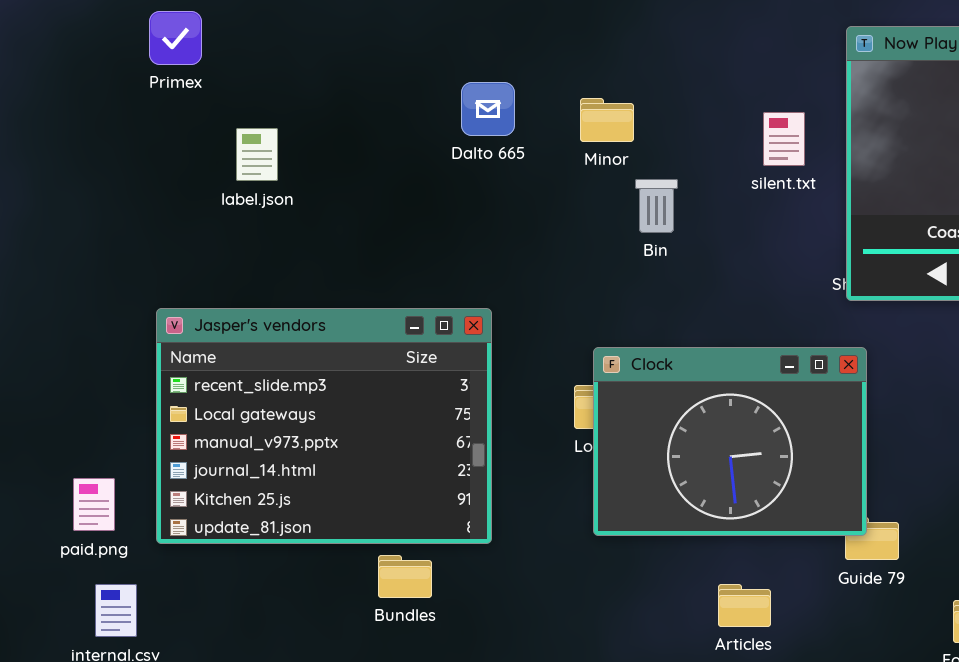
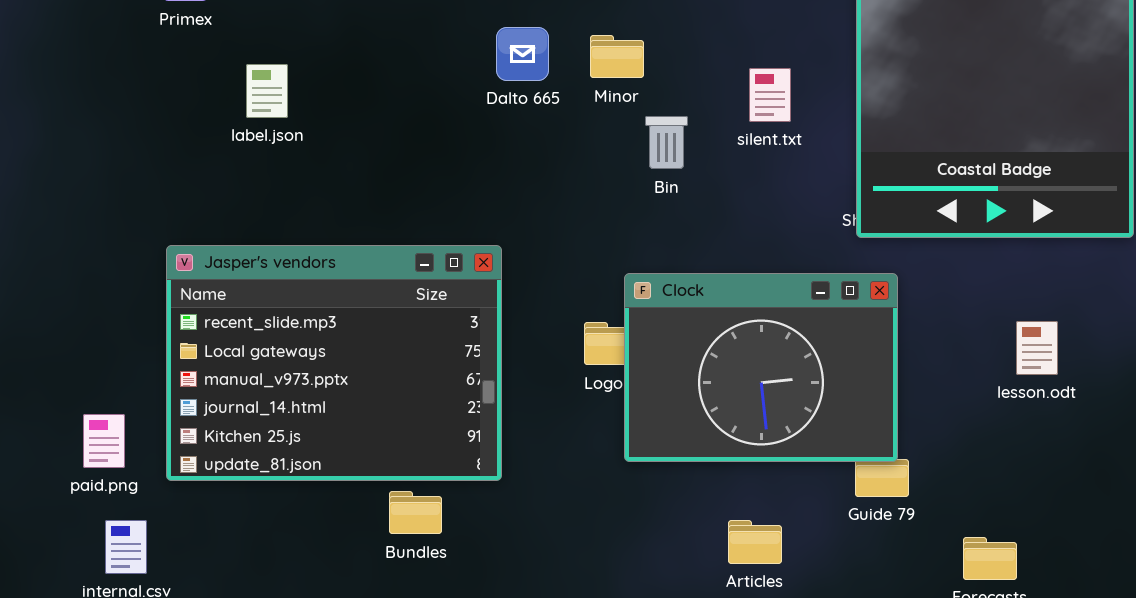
Dalto 665: [461,82,515,136] -> [496,27,549,81], moved
silent.txt: [763,112,805,166] -> [749,68,791,122], moved
Clock: [593,347,867,536] -> [624,273,898,462], moved

